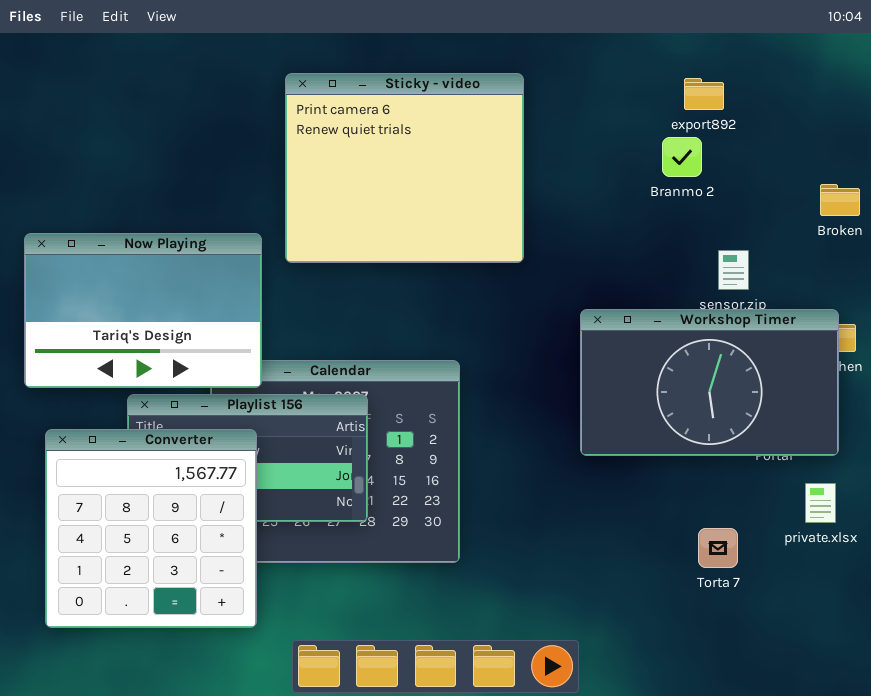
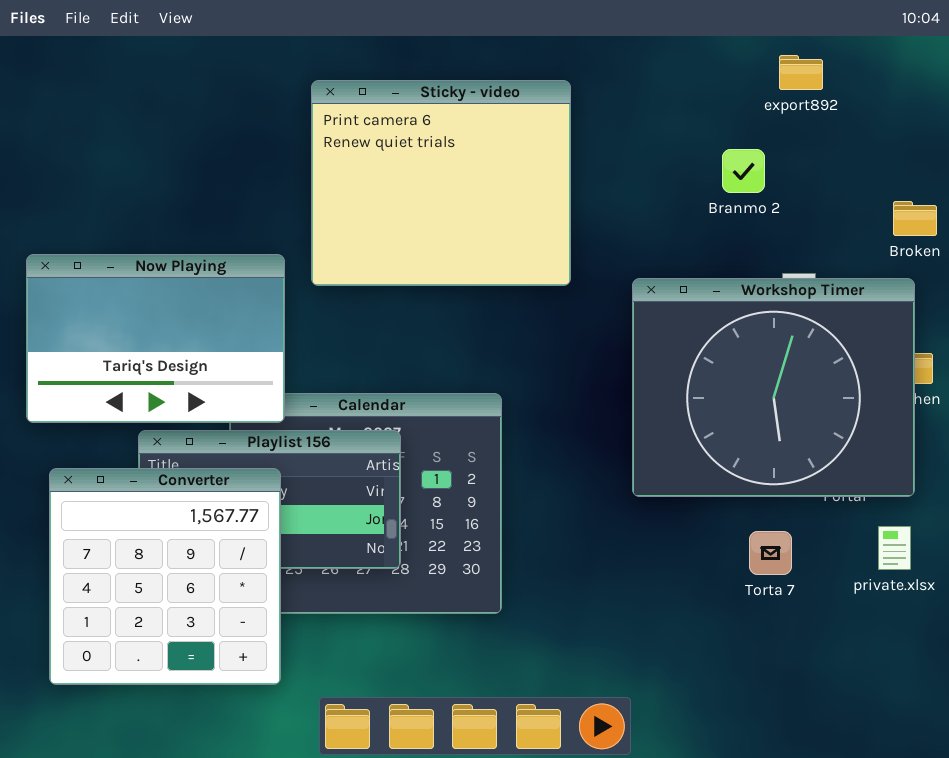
export892: [684,78,724,110] -> [779,55,823,90], moved
Workshop Timer: [580,309,839,456] -> [632,278,915,497], resized
Torta 7: [698,528,738,568] -> [749,531,792,575], moved

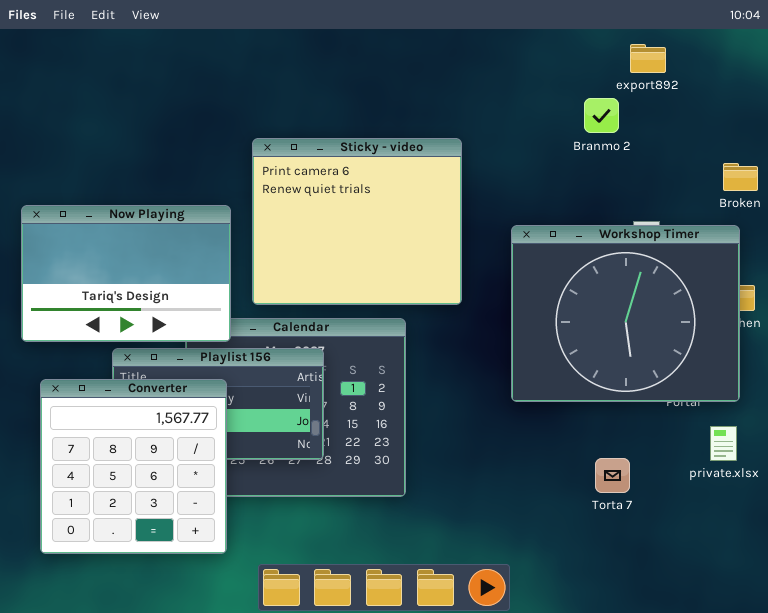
Sticky - video: [311,80,571,286] -> [252,138,462,305], moved
Branmo 2: [722,149,765,193] -> [584,98,619,133], moved
Torta 7: [749,531,792,575] -> [595,458,630,493], moved

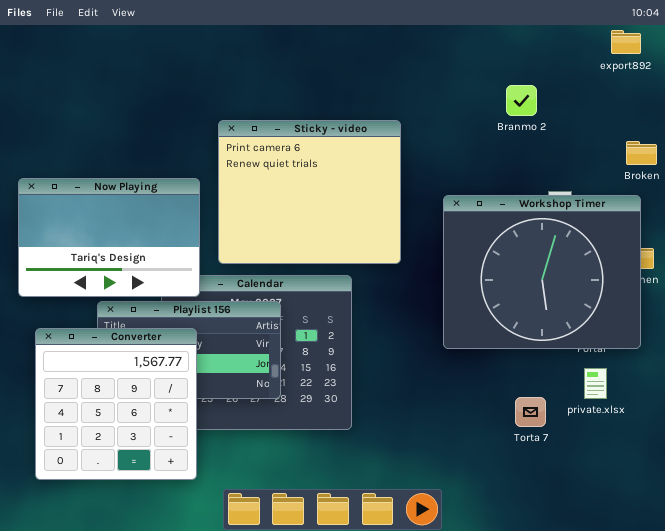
export892: [630,44,666,73] -> [611,30,641,54], moved
private.xlsx: [710,426,737,461] -> [584,368,607,399], moved

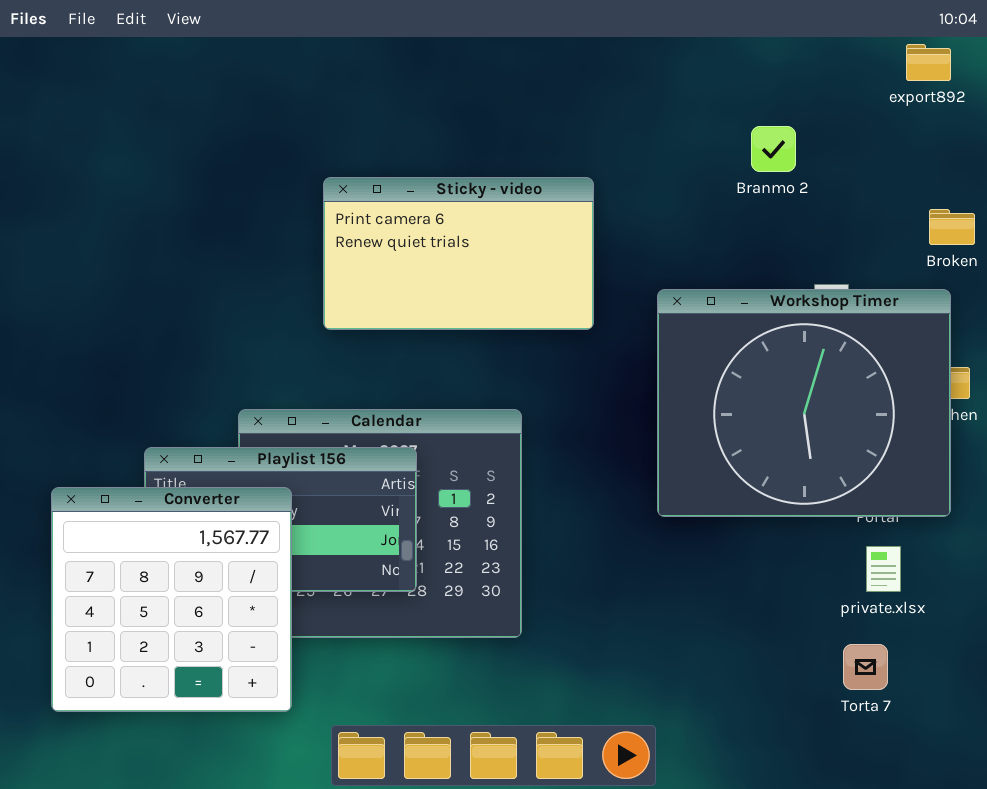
Sticky - video: [218,120,401,264] -> [323,177,594,330], resized
Now Playing: [18,178,200,297] -> none, closed
Torta 7: [515,397,546,427] -> [843,644,888,690], moved

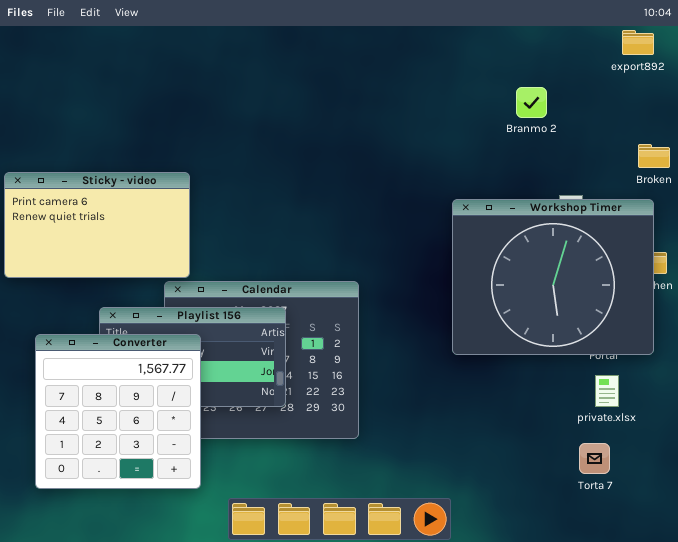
Sticky - video: [323,177,594,330] -> [4,172,190,278], moved

